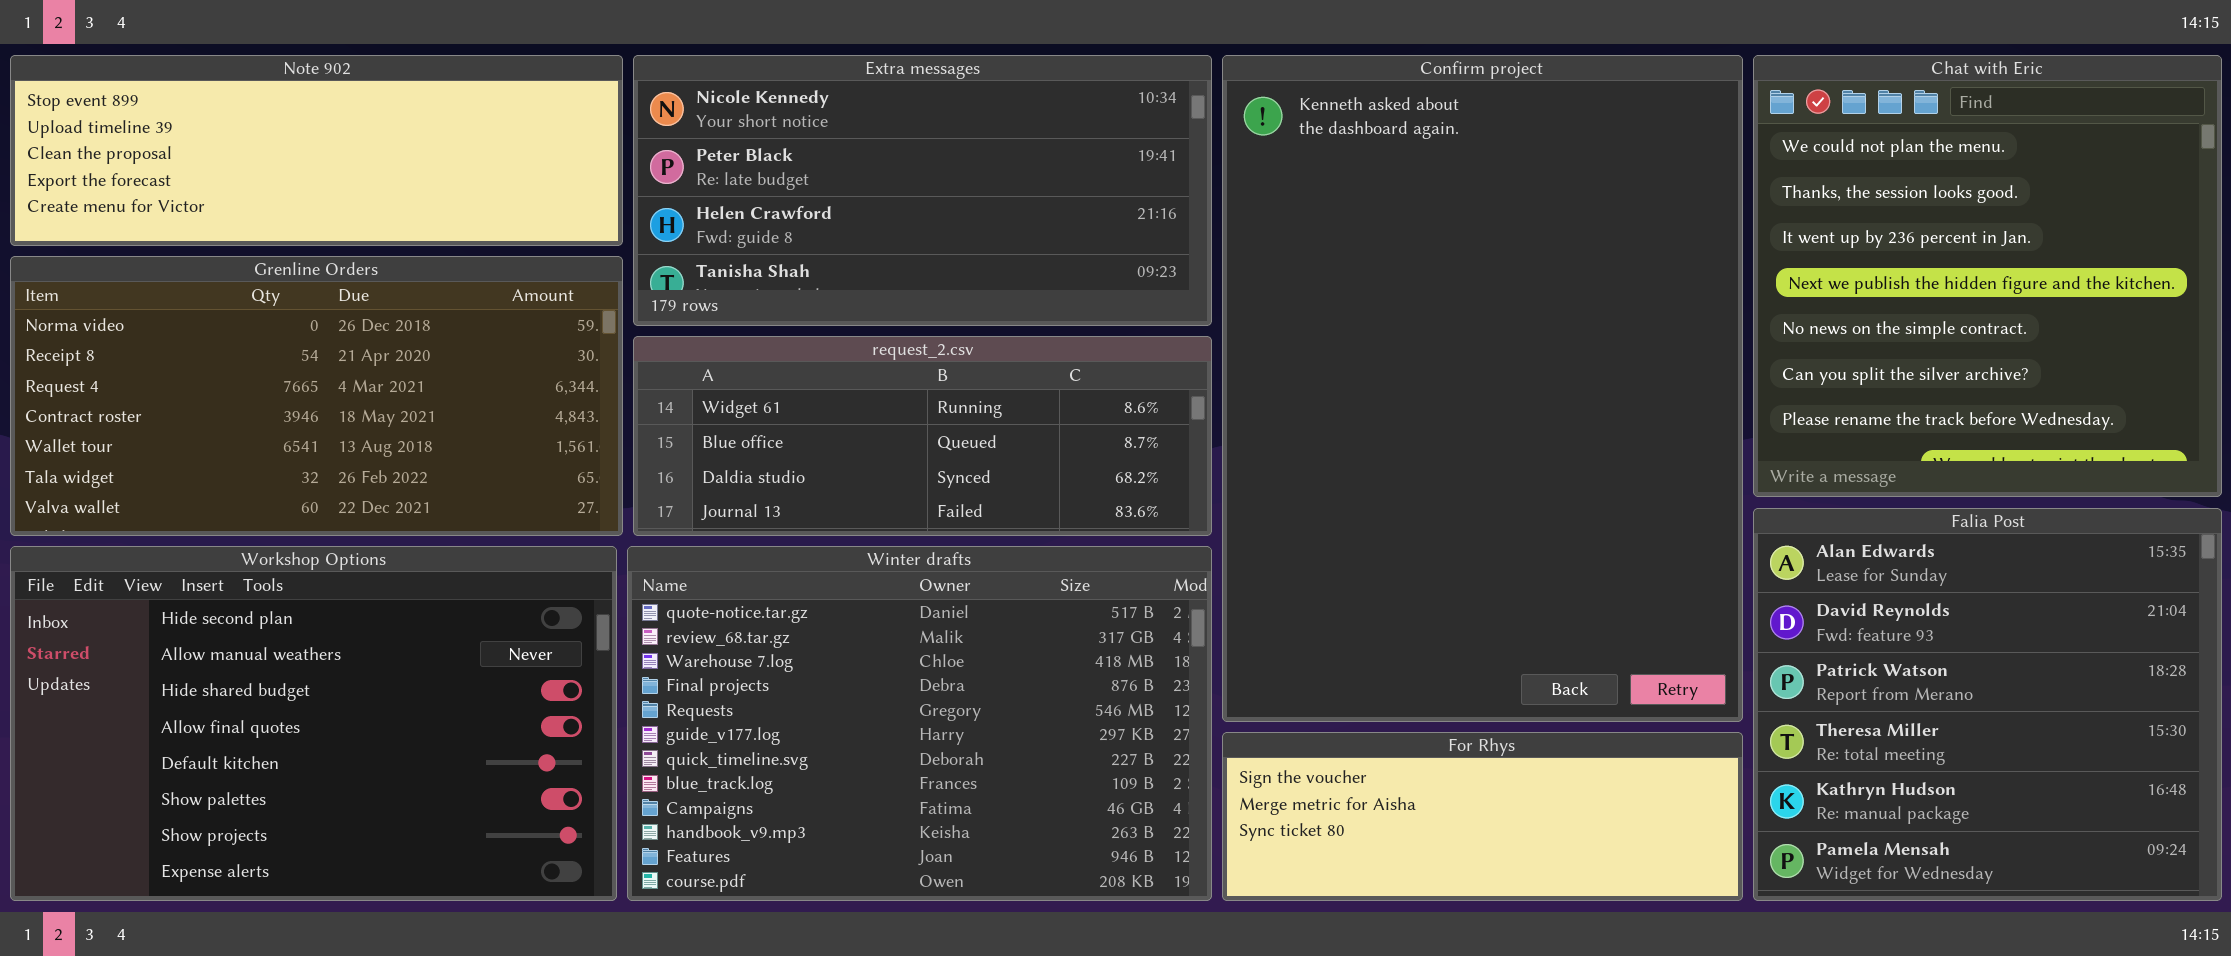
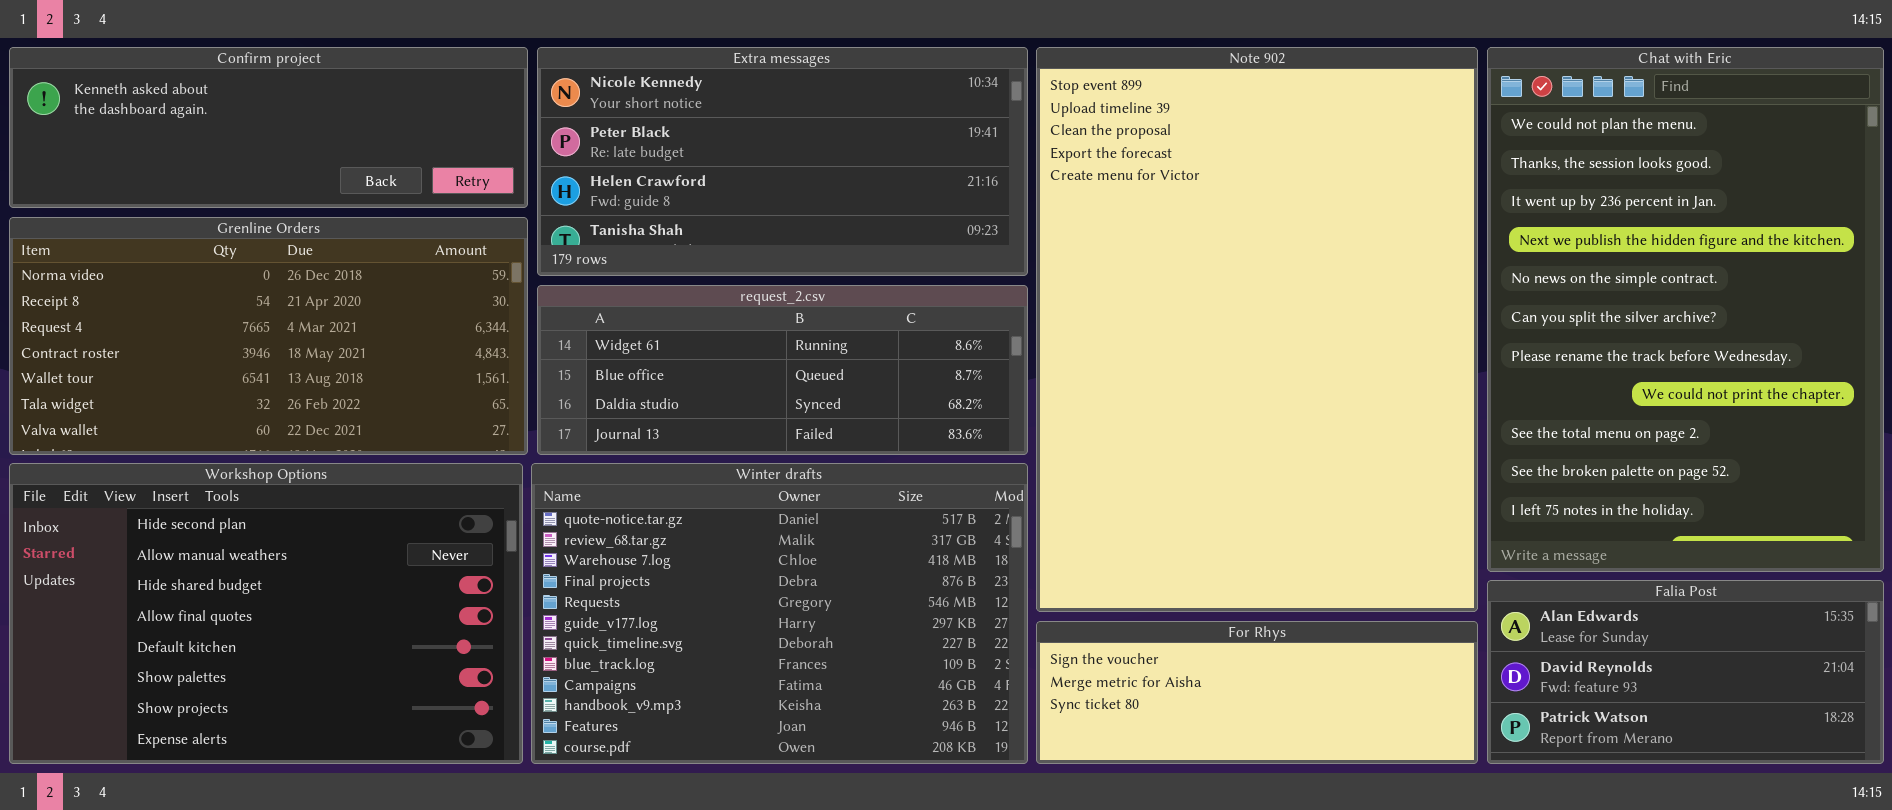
Note 902: [10,55,623,246] -> [1036,47,1478,612], moved, resized
Confirm project: [1222,55,1743,722] -> [9,47,528,208], moved, resized
Chat with Eric: [1753,55,2222,497] -> [1487,47,1884,572], resized
Falia Post: [1753,508,2222,901] -> [1487,580,1884,764], resized

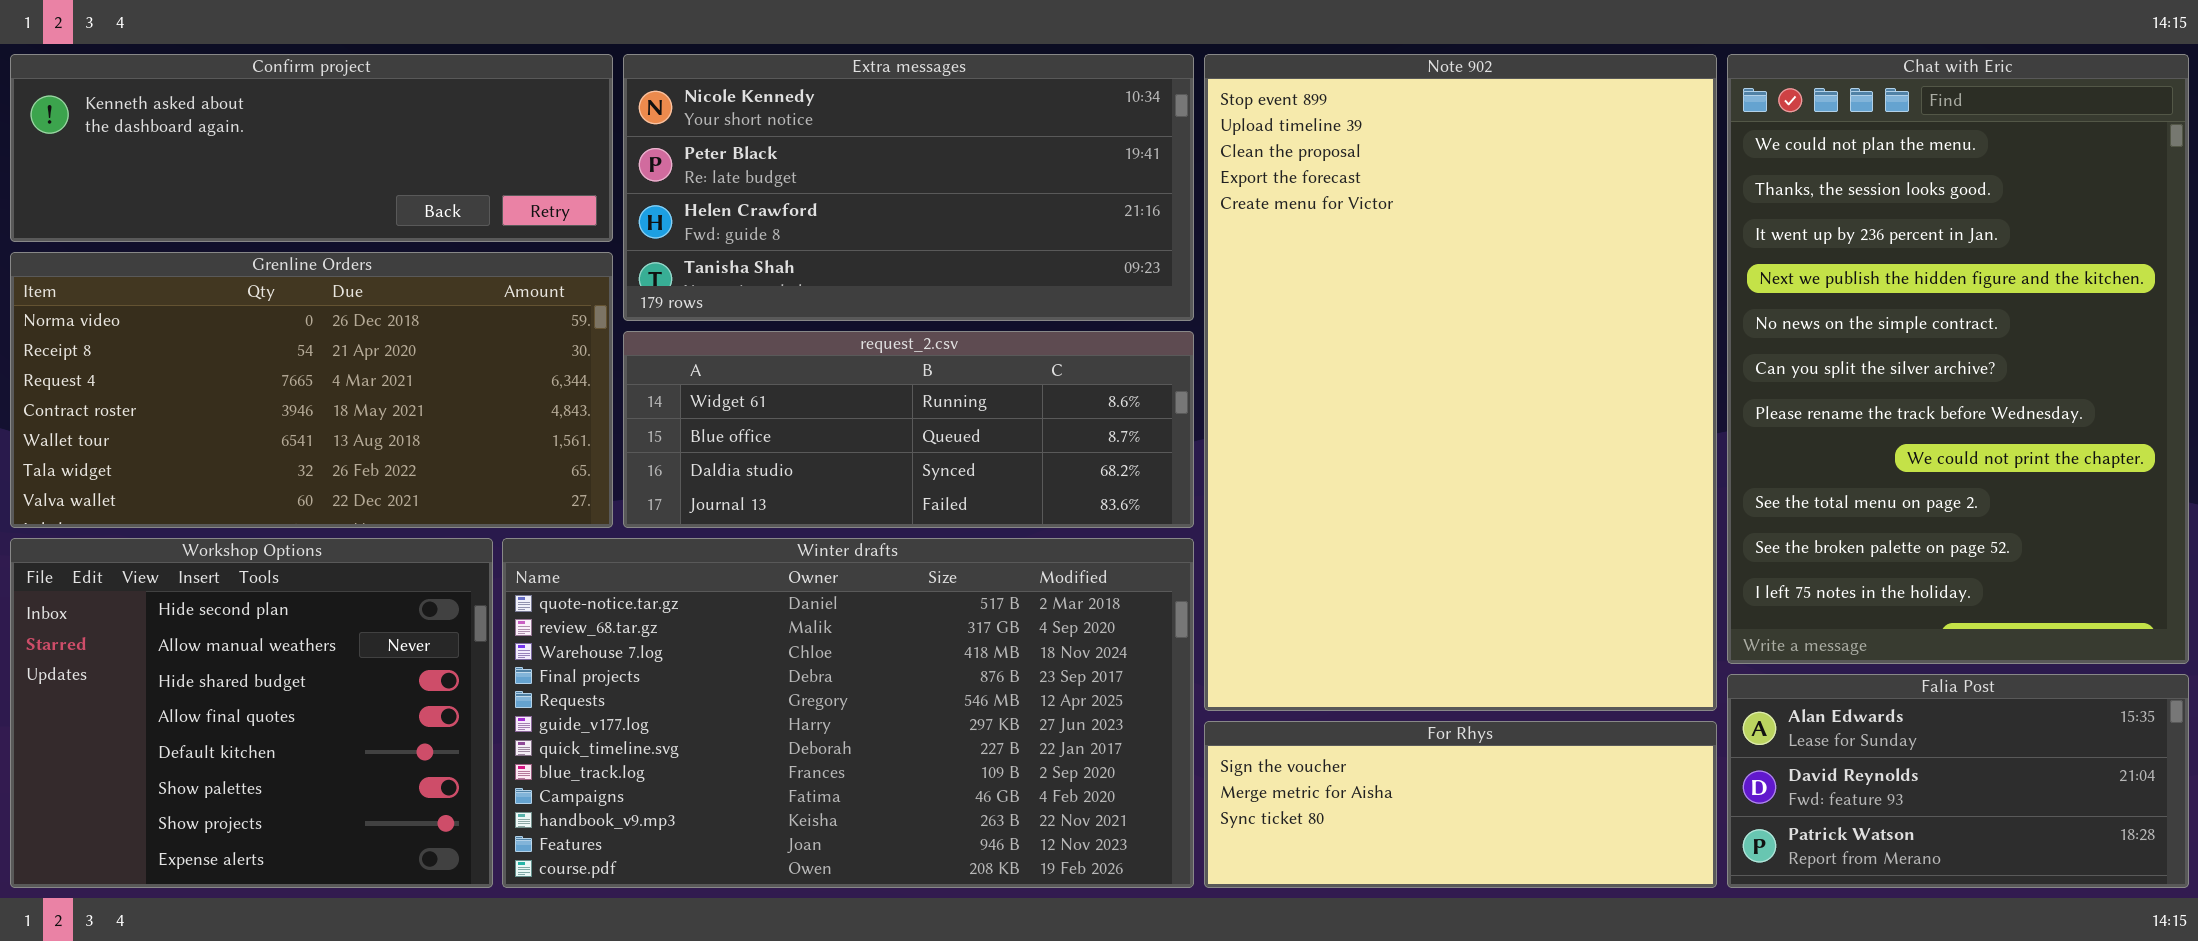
Workshop Options: [9,463,523,764] -> [10,538,493,888], resized
Winter drafts: [531,463,1028,764] -> [502,538,1194,888], resized

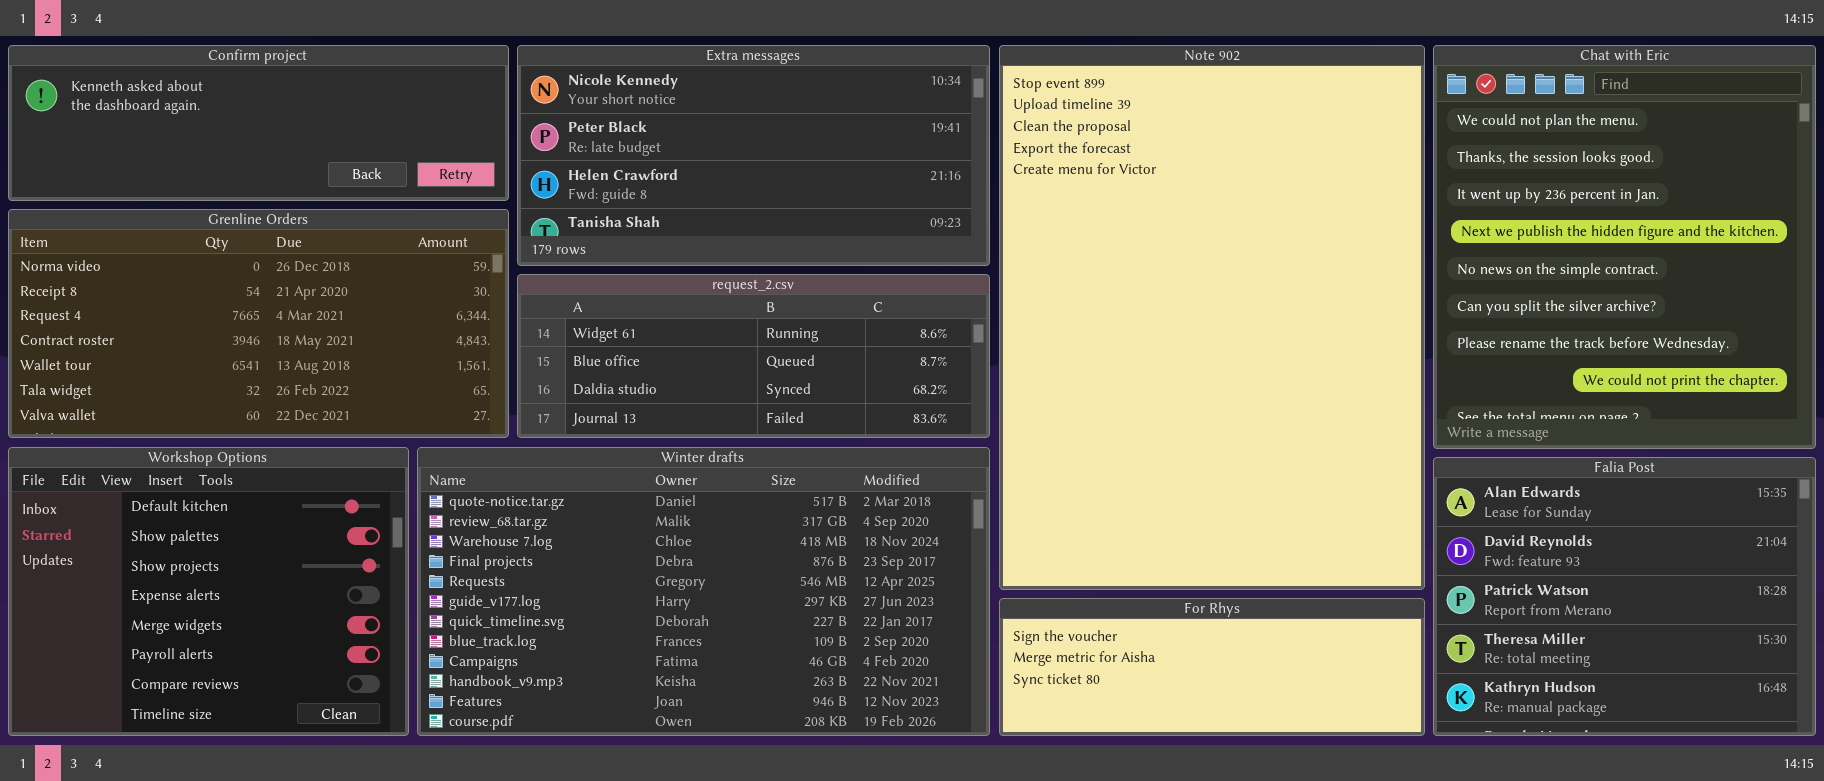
Chat with Eric: [1727,54,2189,664] -> [1433,45,1816,449], resized
Workshop Options: [10,538,493,888] -> [8,447,409,736], scrolled down 4 rows
Falia Post: [1727,674,2189,888] -> [1433,457,1816,736], resized

